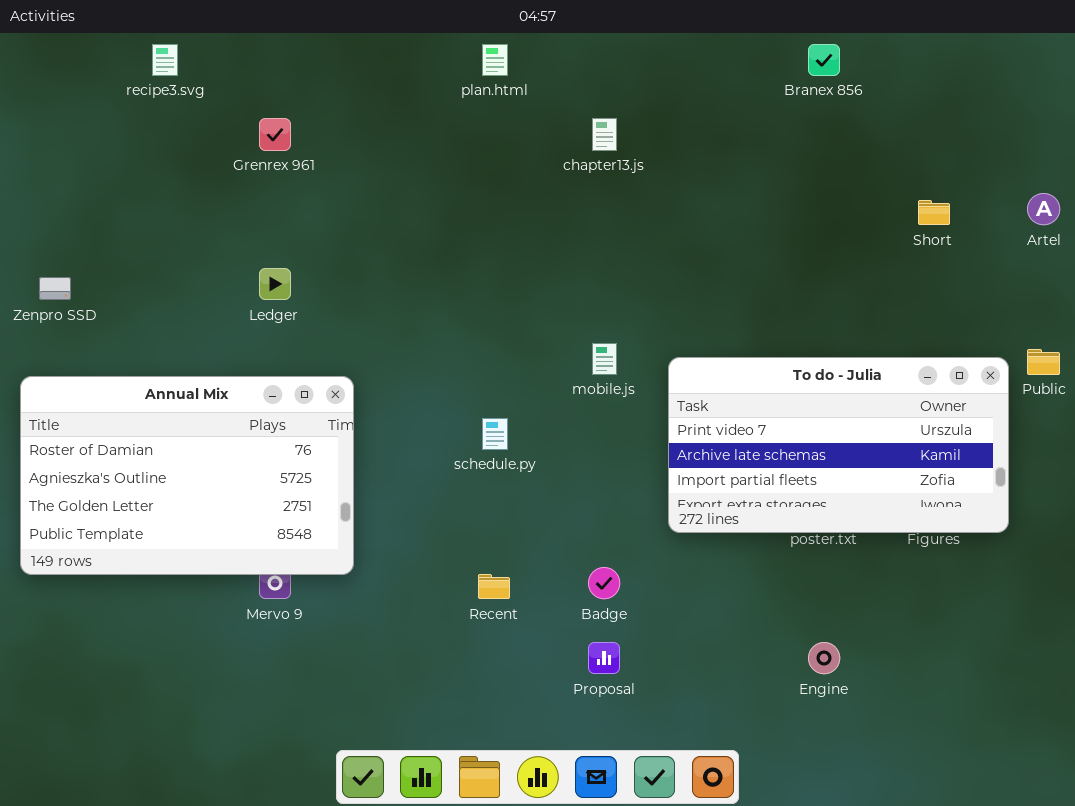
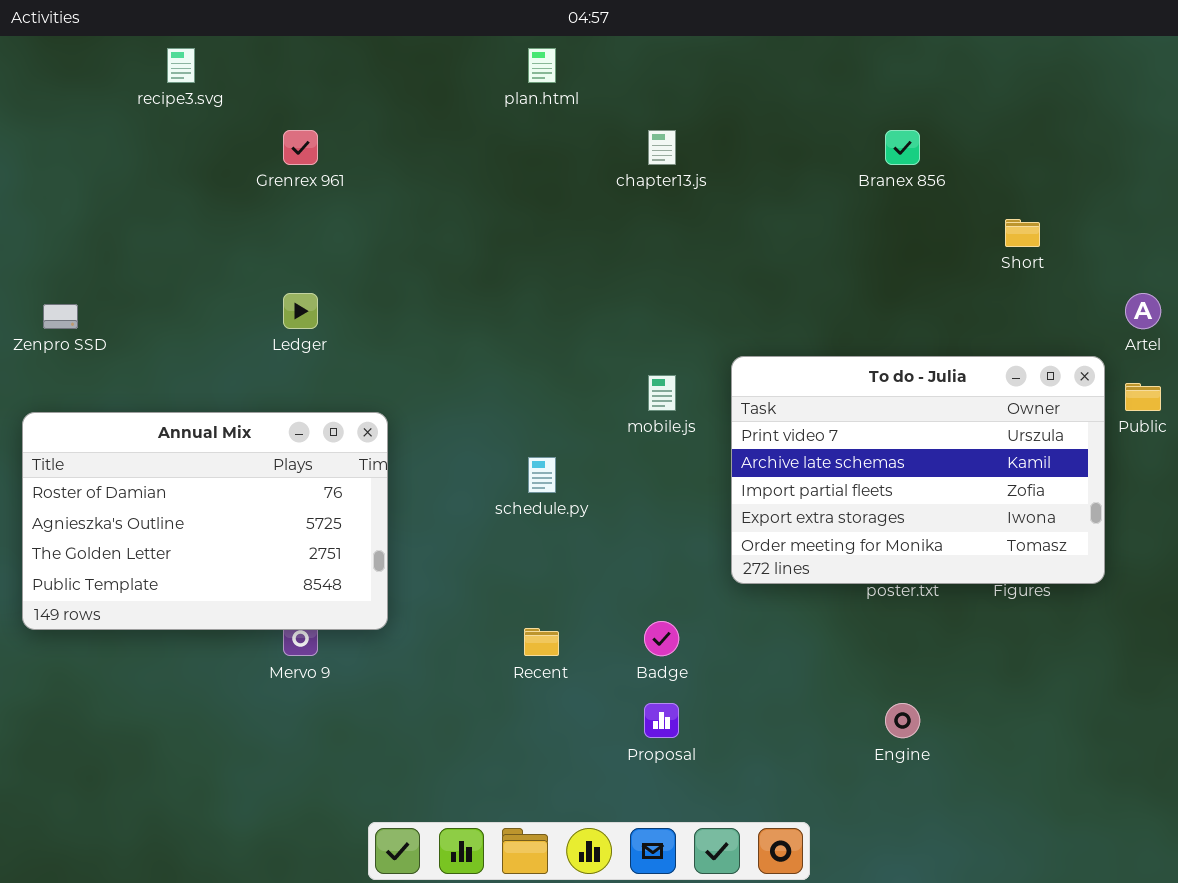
Branex 856: [808,44,840,76] -> [885,130,920,165], moved
Artel: [1027,193,1060,225] -> [1125,293,1161,329], moved
To do - Julia: [668,357,1009,533] -> [731,356,1105,584], resized

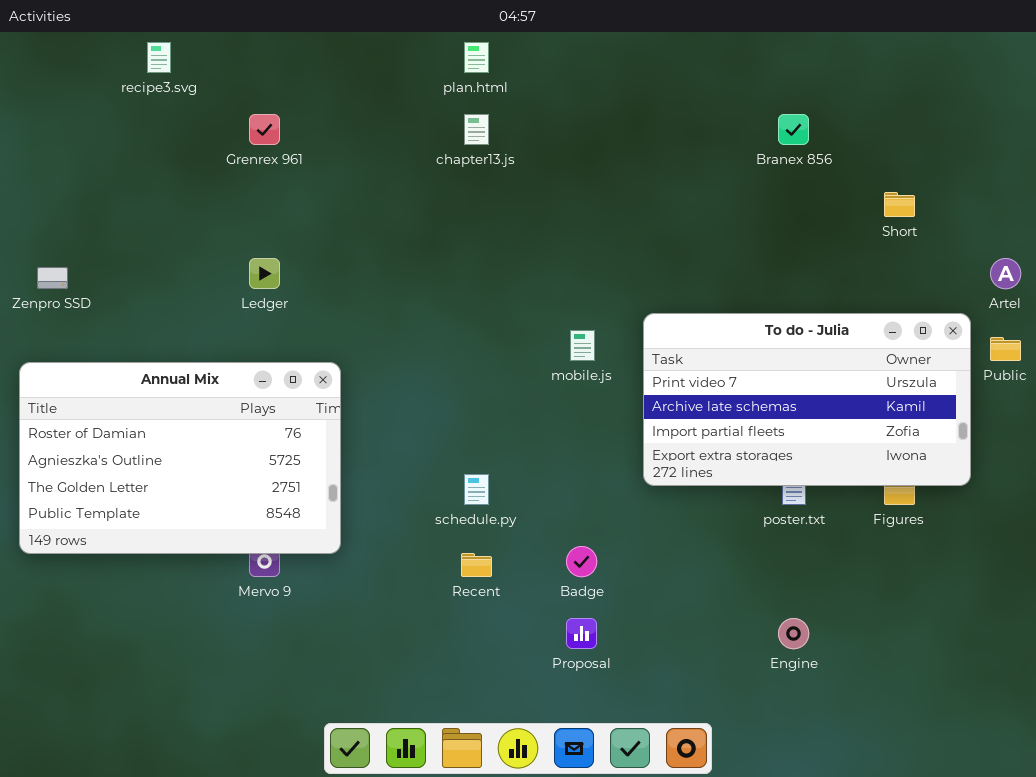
chapter13.js: [648,130,676,165] -> [464,114,489,145], moved
To do - Julia: [731,356,1105,584] -> [643,313,971,486], resized
schedule.py: [528,457,556,493] -> [464,474,489,505], moved

